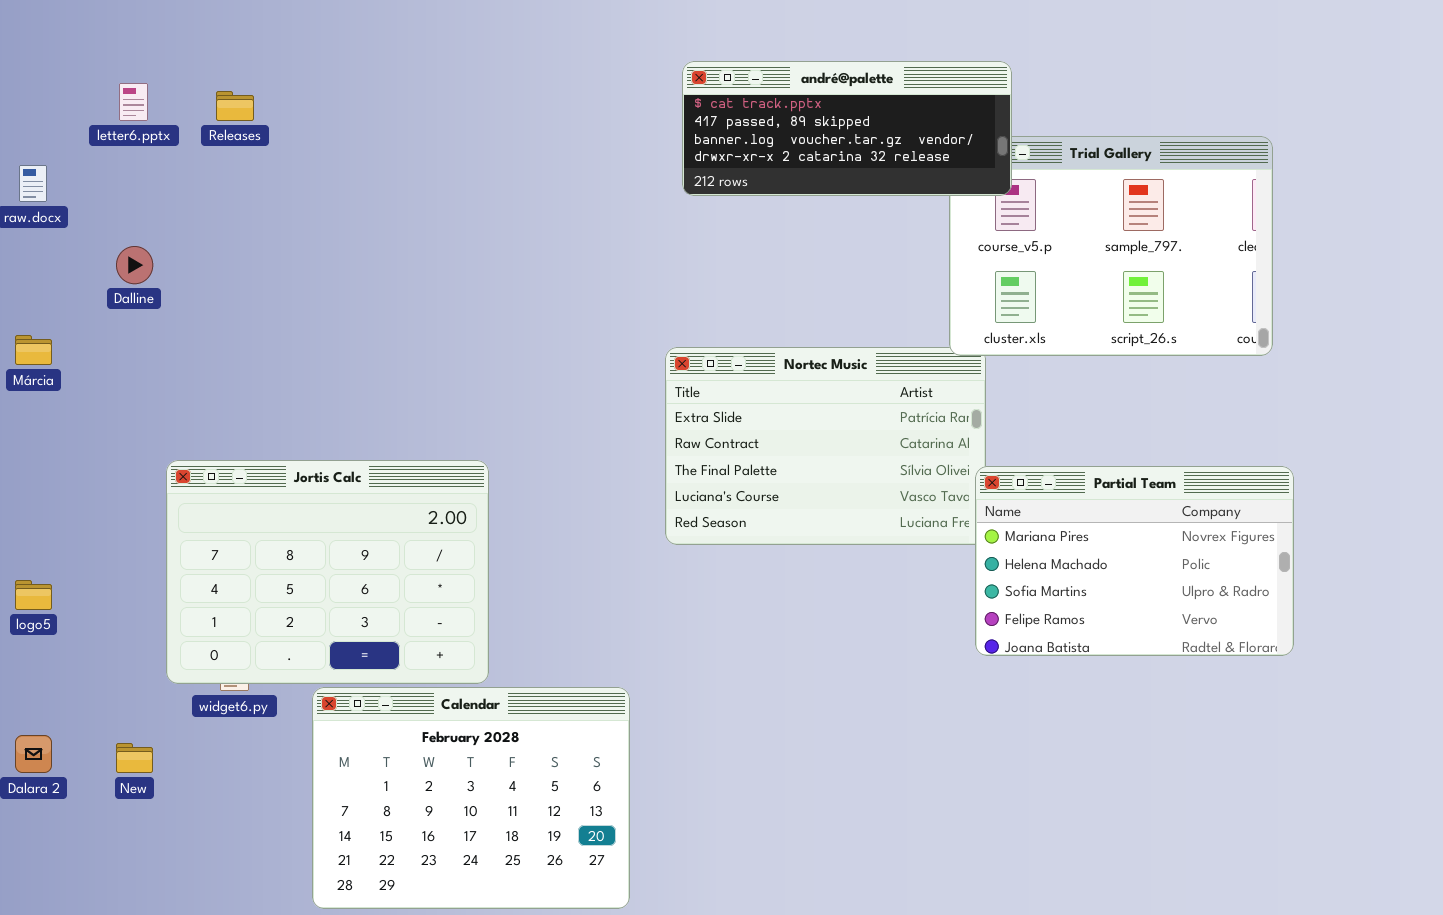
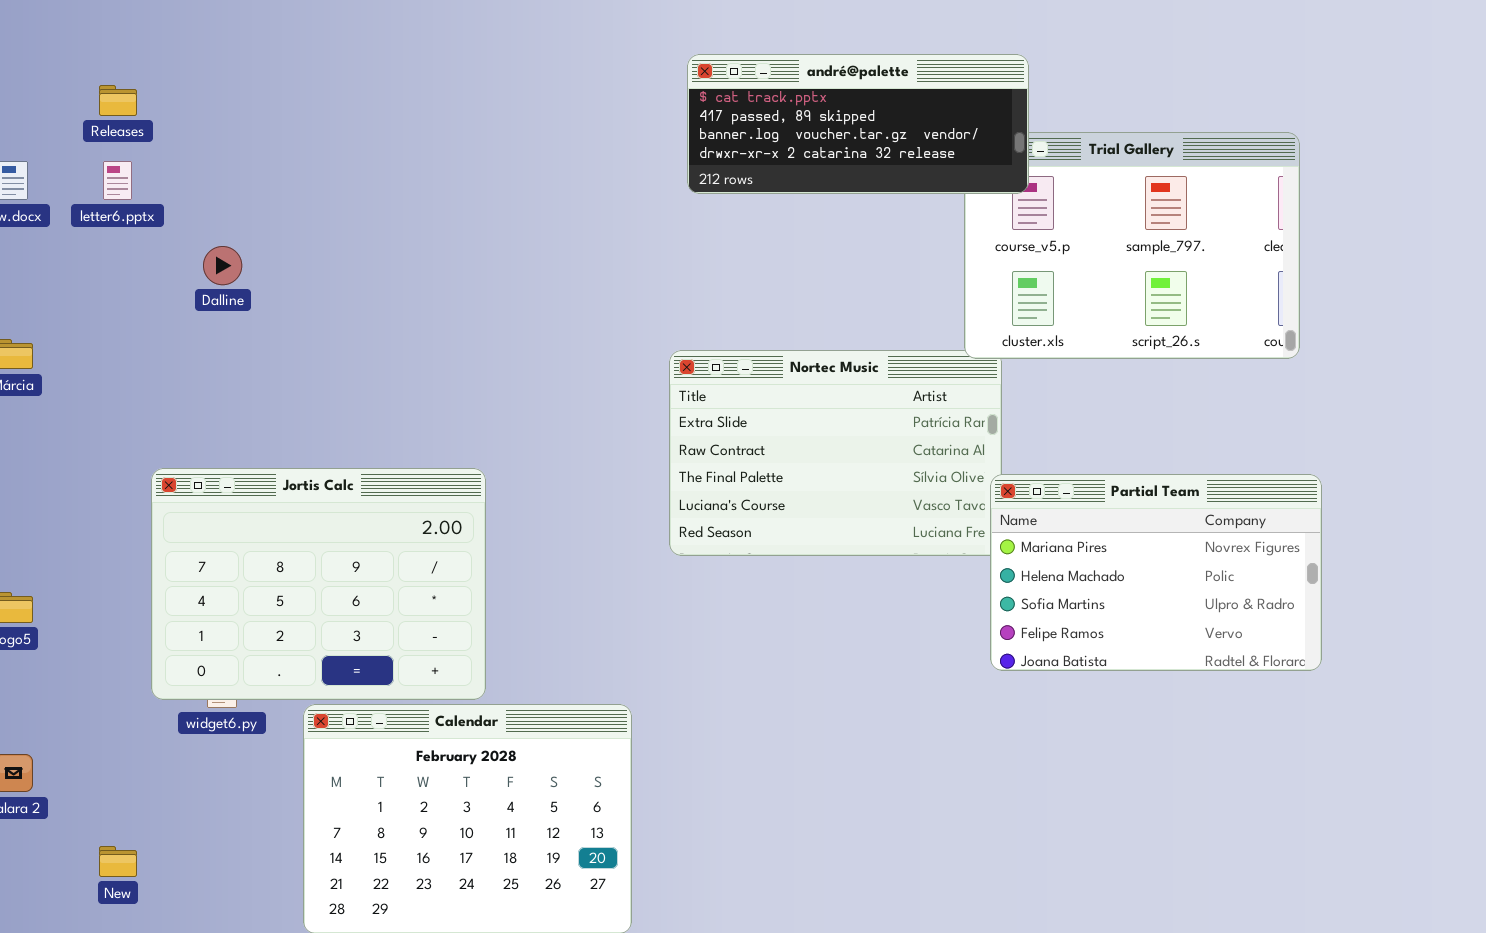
letter6.pptx: [119,83,148,121] -> [103,161,132,200], moved
Releases: [216,91,254,121] -> [99,85,137,116], moved
Dalline: [116,246,153,284] -> [203,246,242,285], moved
New: [116,743,153,773] -> [99,846,137,877], moved

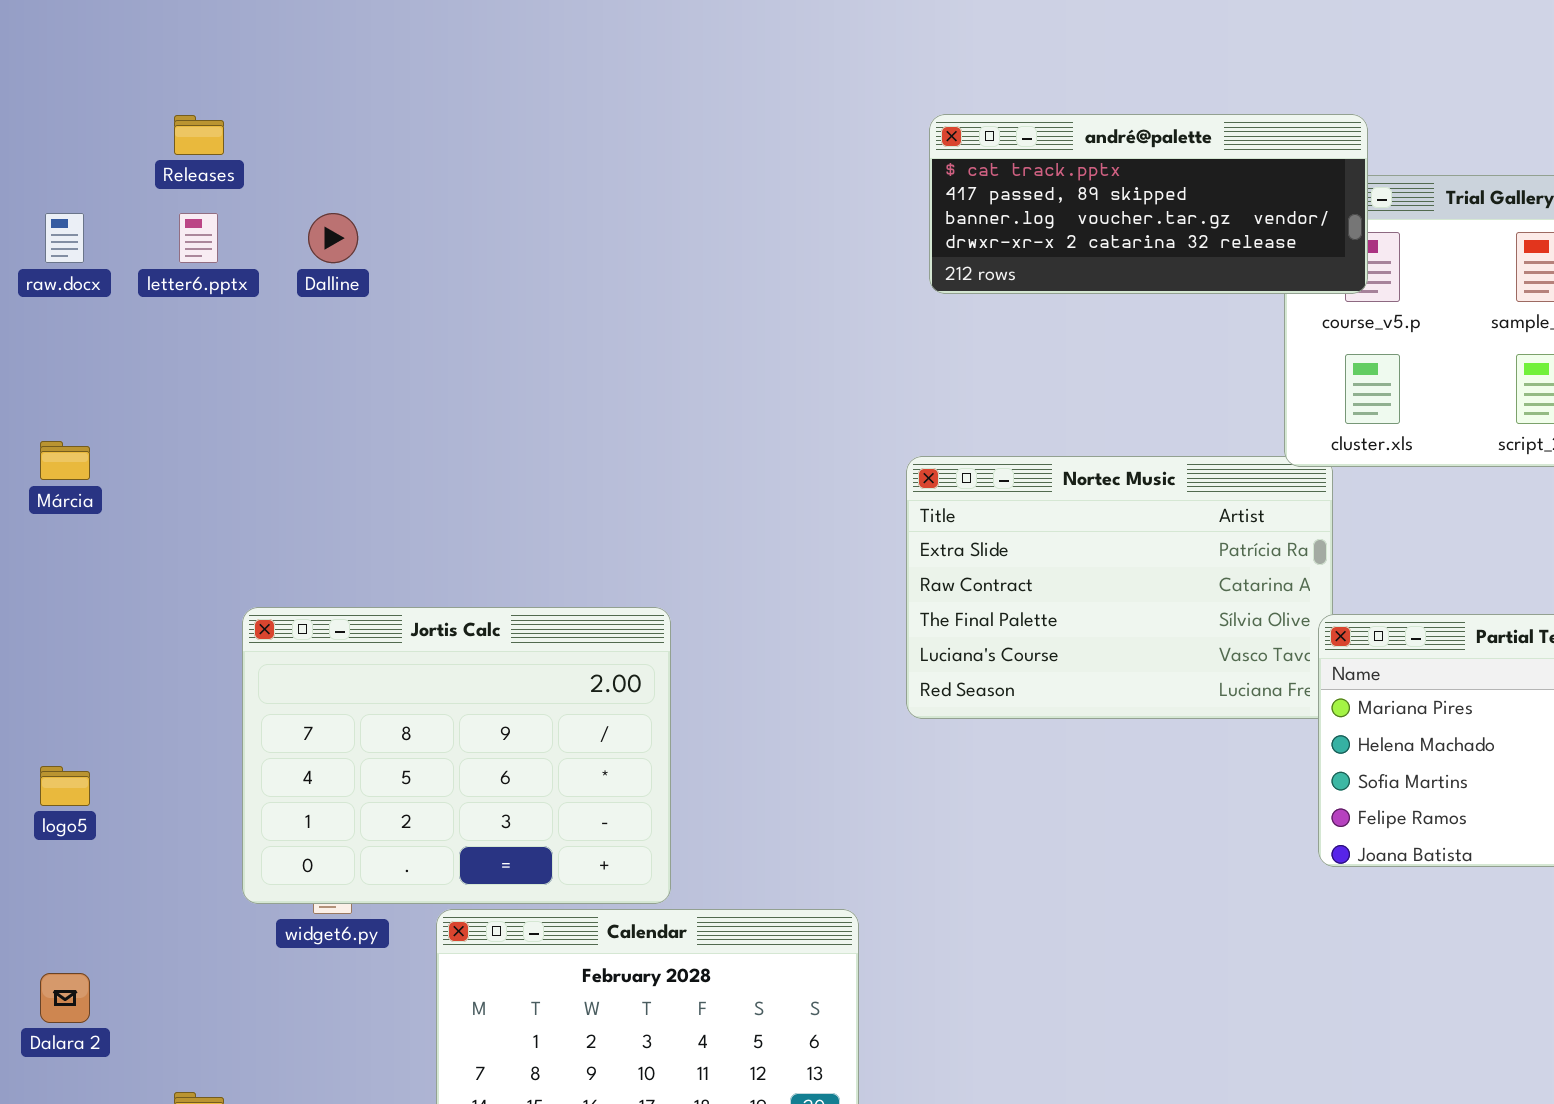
andré@palette: [687,54,1029,194] -> [929,114,1368,294], moved
Dalline: [203,246,242,285] -> [308,213,358,263], moved

